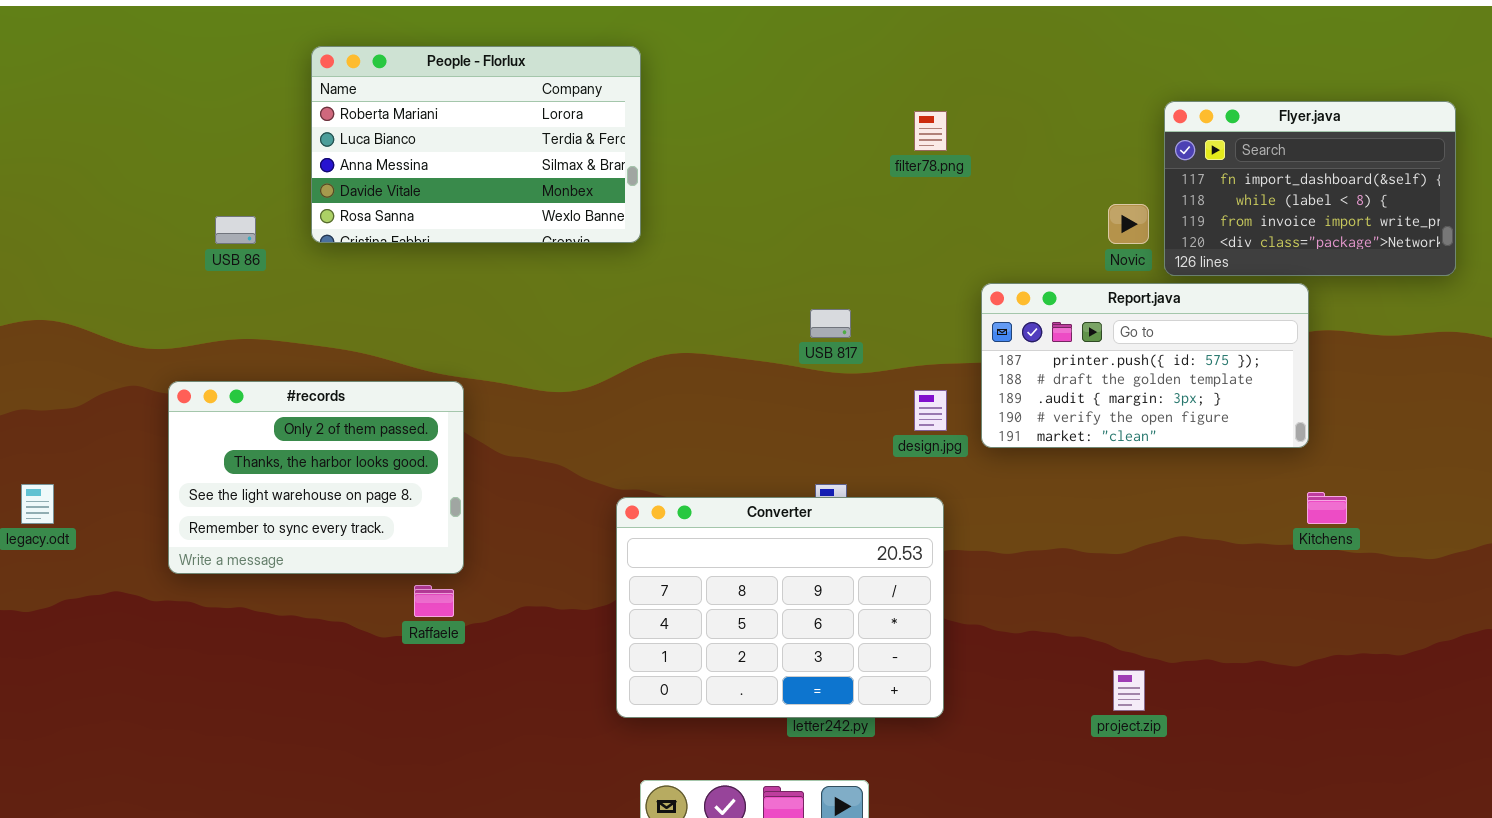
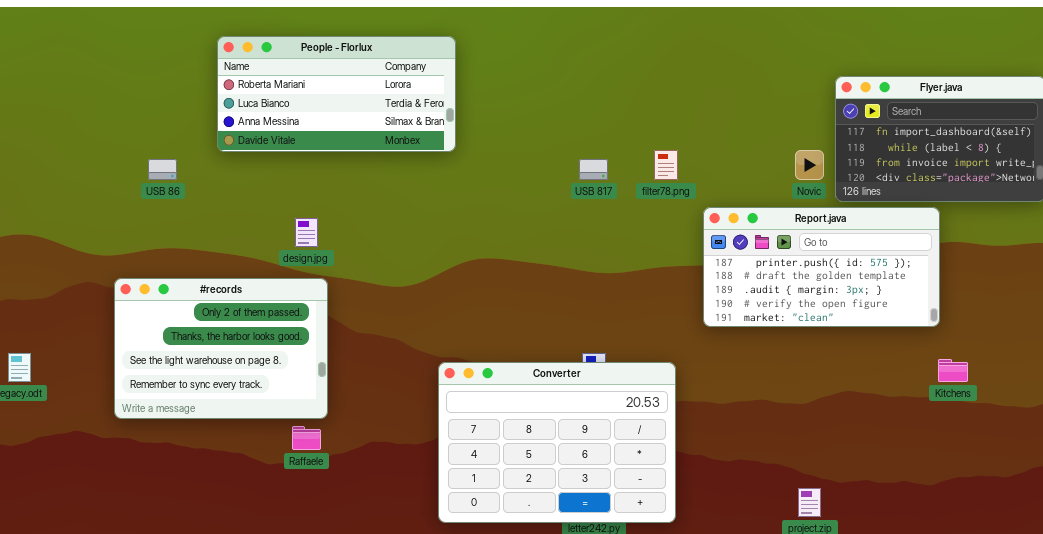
People - Florlux: [311,46,641,243] -> [217,36,456,152], resized
filter78.png: [914,111,947,151] -> [654,150,678,180], moved
USB 817: [810,309,851,338] -> [579,159,608,180], moved
design.jpg: [914,390,947,431] -> [295,218,318,247], moved

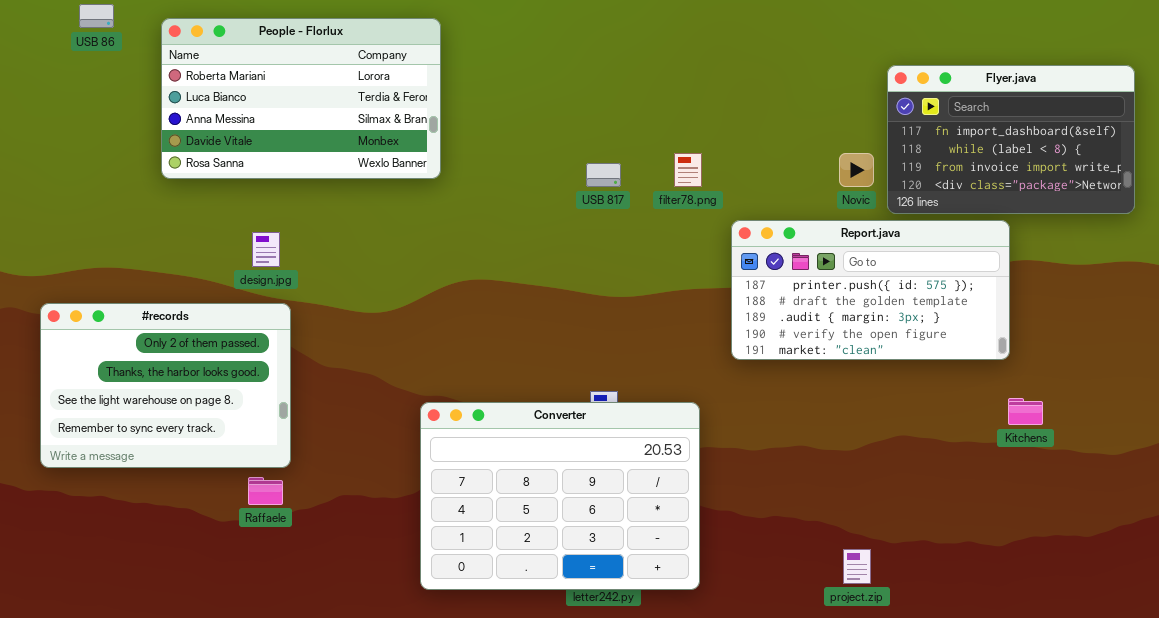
People - Florlux: [217,36,456,152] -> [161,18,441,179], resized
USB 86: [148,159,177,180] -> [79,4,114,28], moved

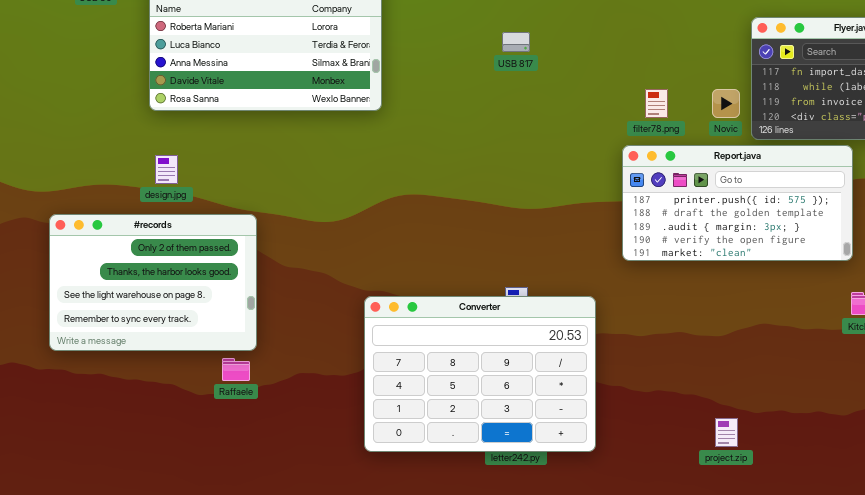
filter78.png: [674,153,702,187] -> [645,89,668,118], moved
USB 817: [586,163,621,187] -> [502,32,530,52], moved
design.jpg: [252,232,280,267] -> [155,155,178,184], moved

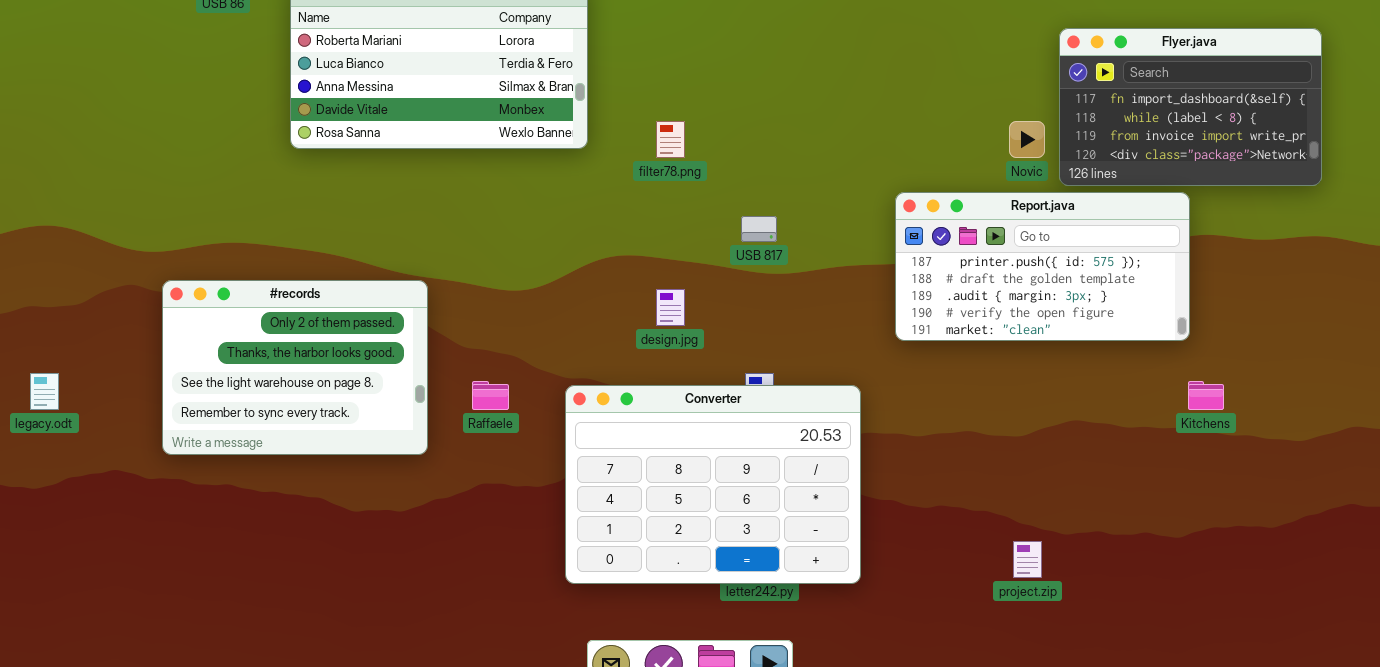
USB 817: [502,32,530,52] -> [741,216,777,242], moved
filter78.png: [645,89,668,118] -> [656,121,685,158], moved
design.jpg: [155,155,178,184] -> [656,289,685,326], moved
Raffaele: [222,358,250,381] -> [472,381,509,410], moved

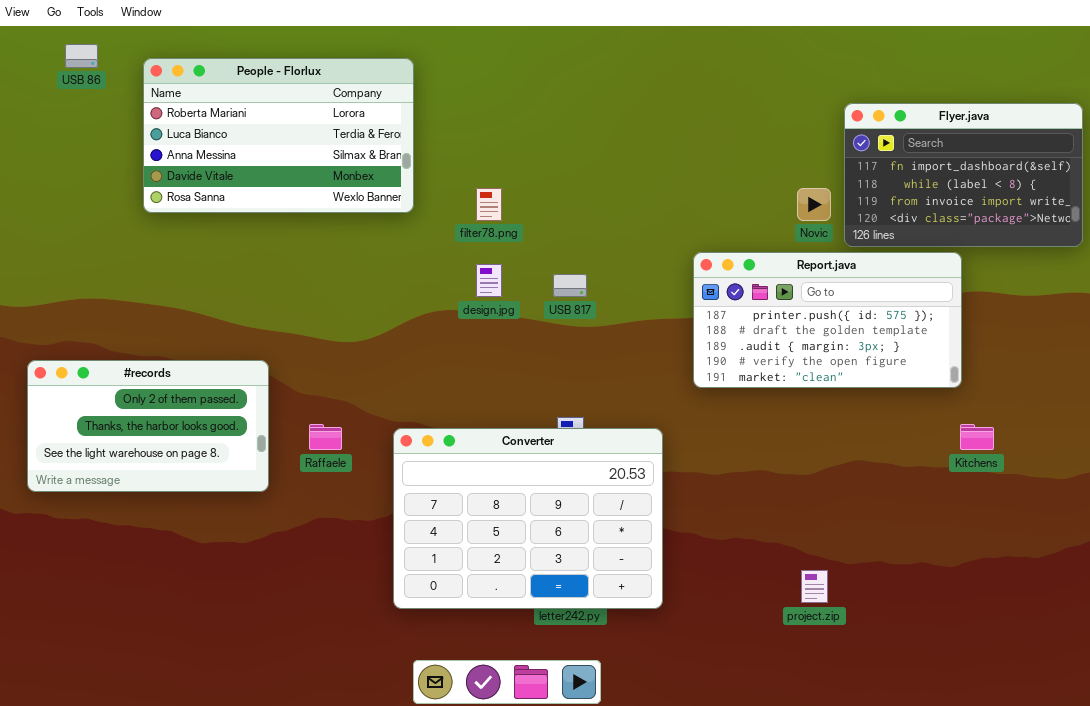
#records: [162,280,428,455] -> [27,360,269,492], resized
design.jpg: [656,289,685,326] -> [476,264,502,297], moved

